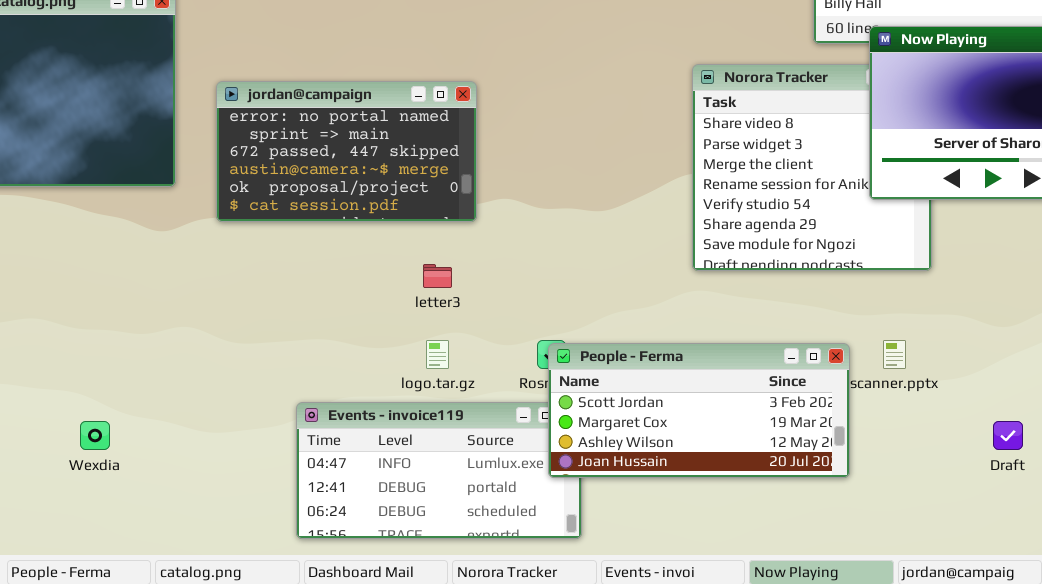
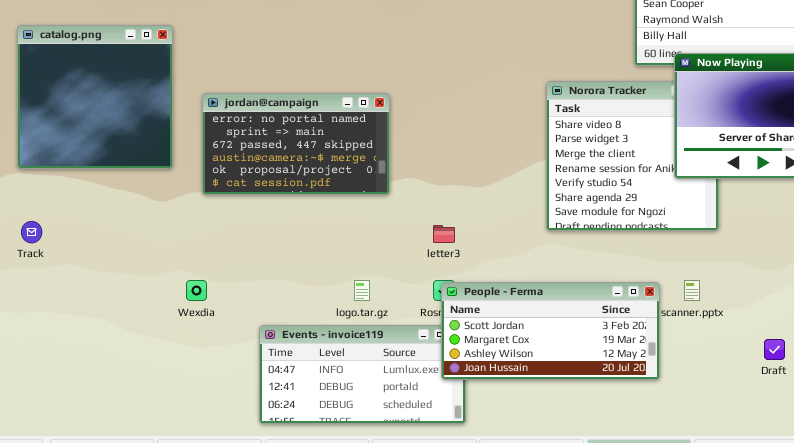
letter3: [423,264,452,288] -> [433,225,455,243], moved
Wexdia: [80,421,110,450] -> [186,280,207,301], moved

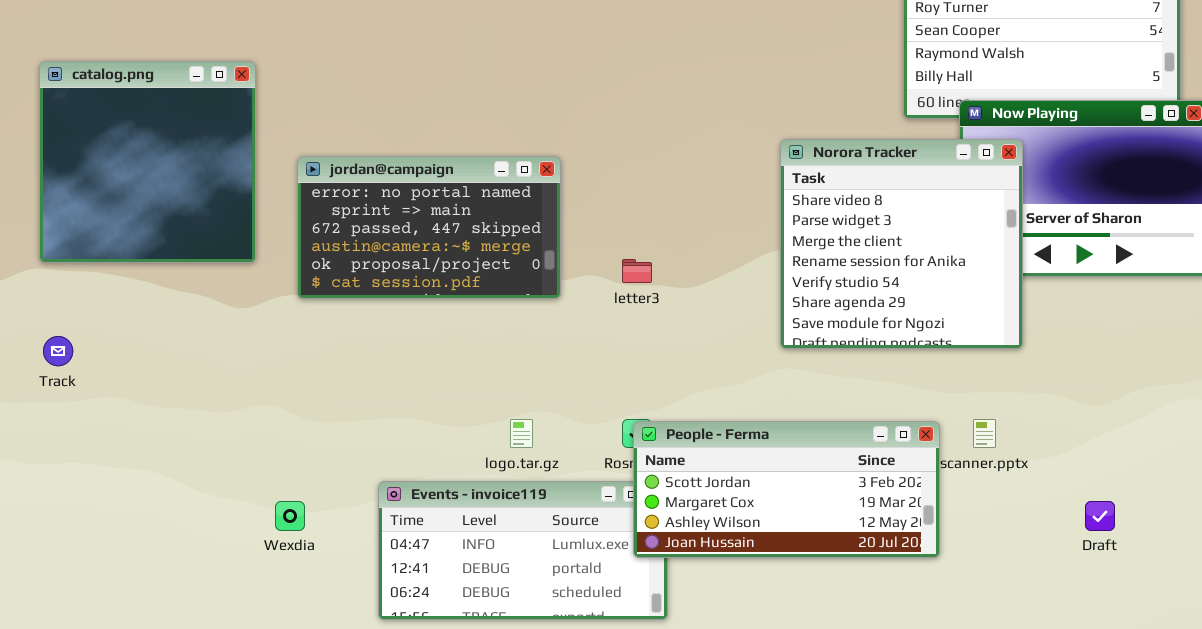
Norora Tracker: [546,81,719,231] -> [780,139,1023,349], raised
letter3: [433,225,455,243] -> [622,259,652,283], moved
Wexdia: [186,280,207,301] -> [275,501,305,531], moved

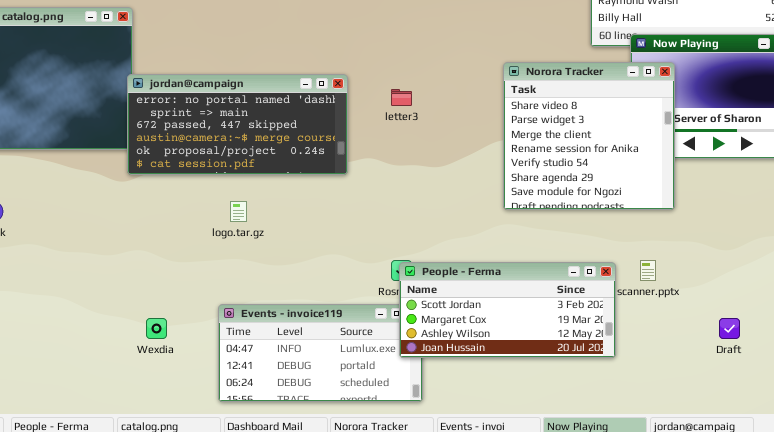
jordan@campaign: [297,156,561,299] -> [127,74,348,175], resized
letter3: [622,259,652,283] -> [391,89,412,106], moved
logo.tar.gz: [510,419,533,448] -> [230,201,247,222], moved

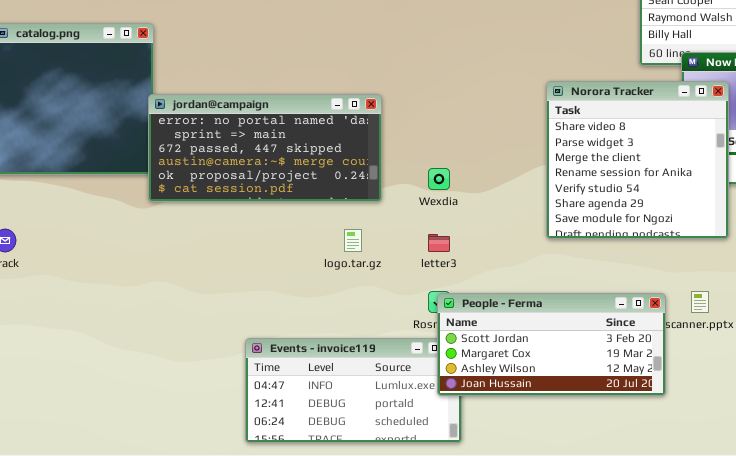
letter3: [391,89,412,106] -> [428,234,450,252], moved
logo.tar.gz: [230,201,247,222] -> [344,229,362,252], moved
Wexdia: [146,318,167,339] -> [428,168,450,190], moved

